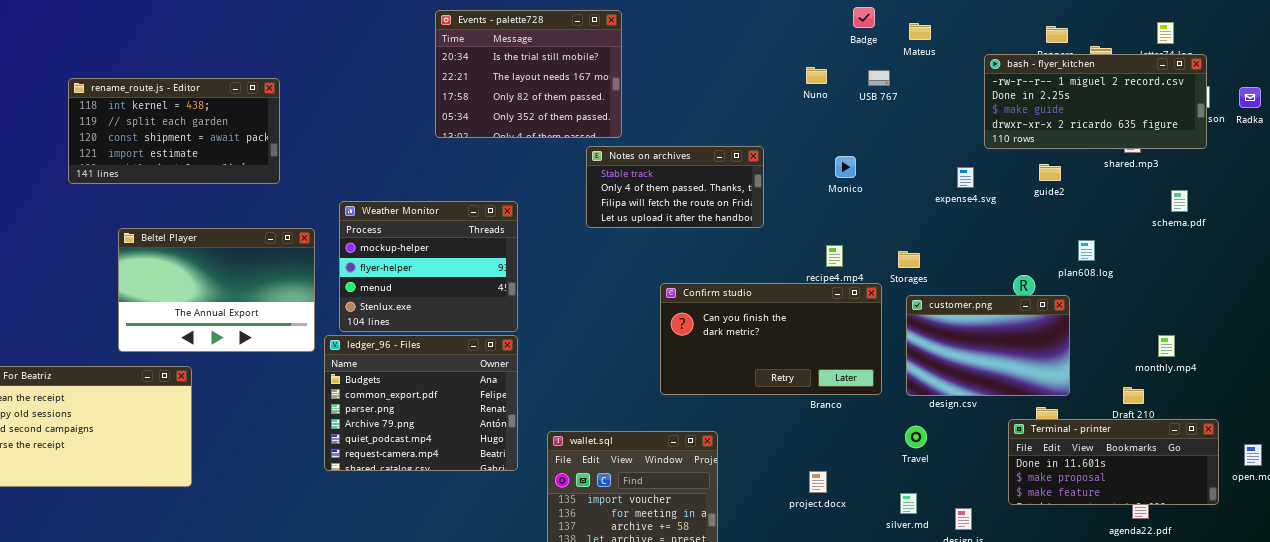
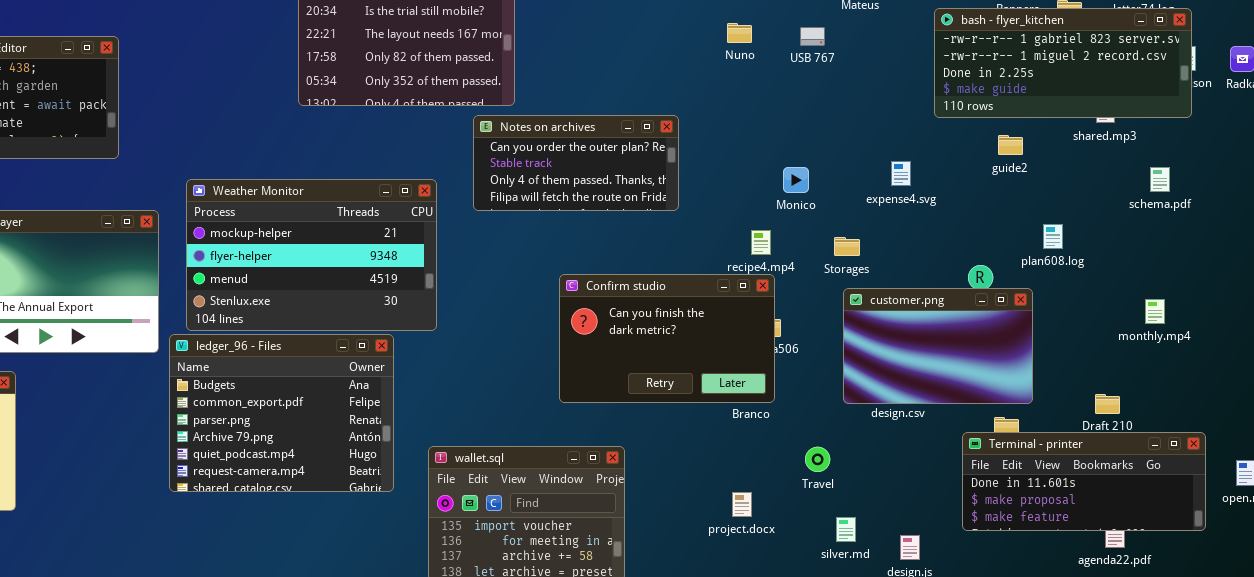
bash - flyer_kitchen: [984,54,1207,149] -> [934,8,1192,118], scrolled up 1 row
Notes on archives: [586,146,764,228] -> [473,115,679,211], scrolled up 1 row
Monico: [835,156,856,178] -> [783,167,809,193], moved
expense4.svg: [957,167,974,188] -> [891,161,911,186], moved
Weather Monitor: [339,201,518,332] -> [186,179,437,331], resized
Confirm studio: [660,283,882,395] -> [559,274,775,403], resized
monthly.mp4: [1158,335,1175,357] -> [1145,299,1165,324], moved
Travel: [905,426,927,448] -> [805,447,830,472], moved

